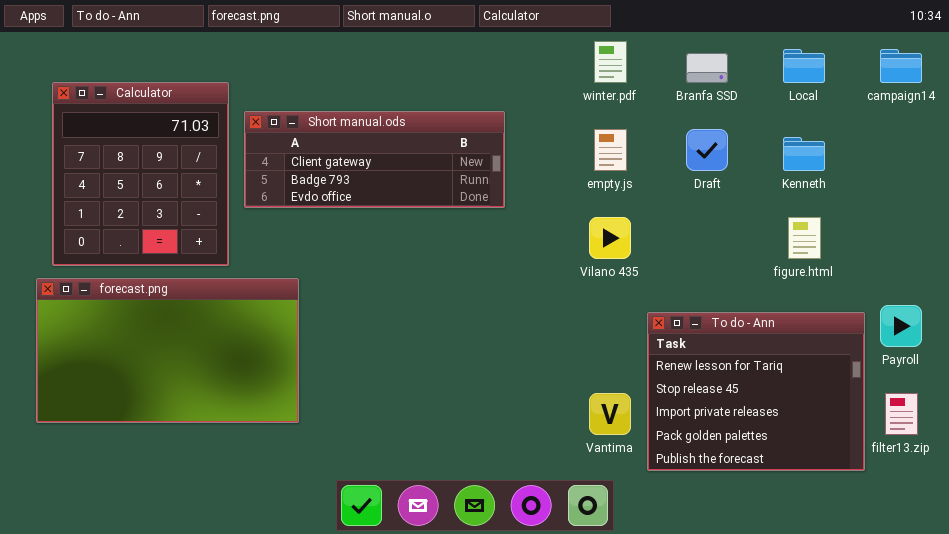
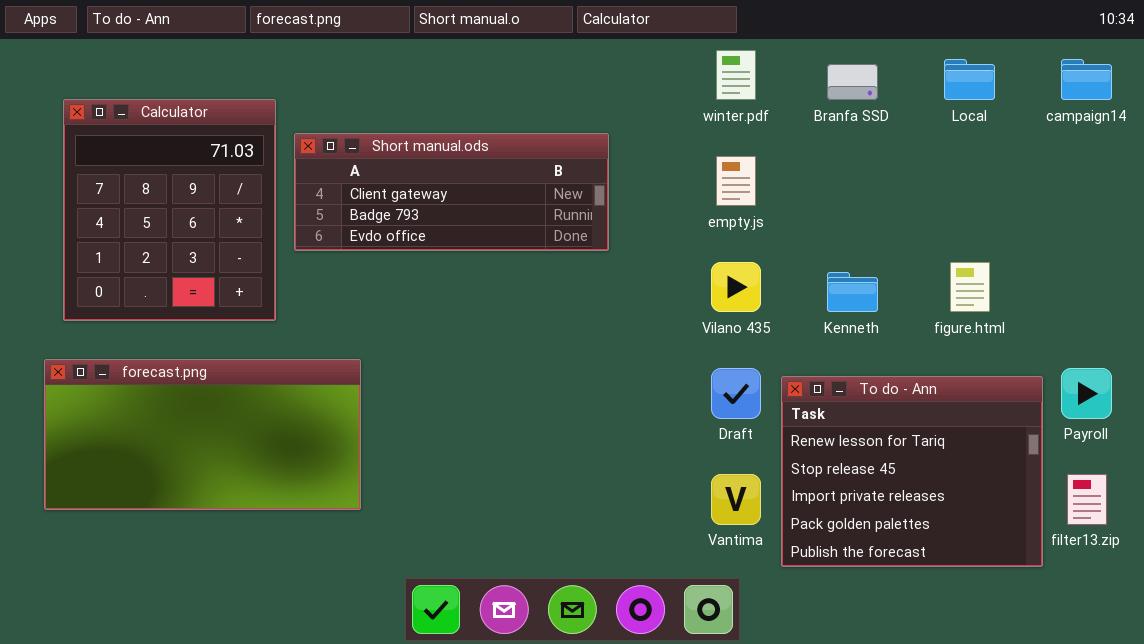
Draft: [686,129,728,171] -> [711,368,761,419], moved
Kenneth: [783,137,825,171] -> [827,272,878,312], moved
forecast.png: [36,278,299,423] -> [44,359,361,510], resized

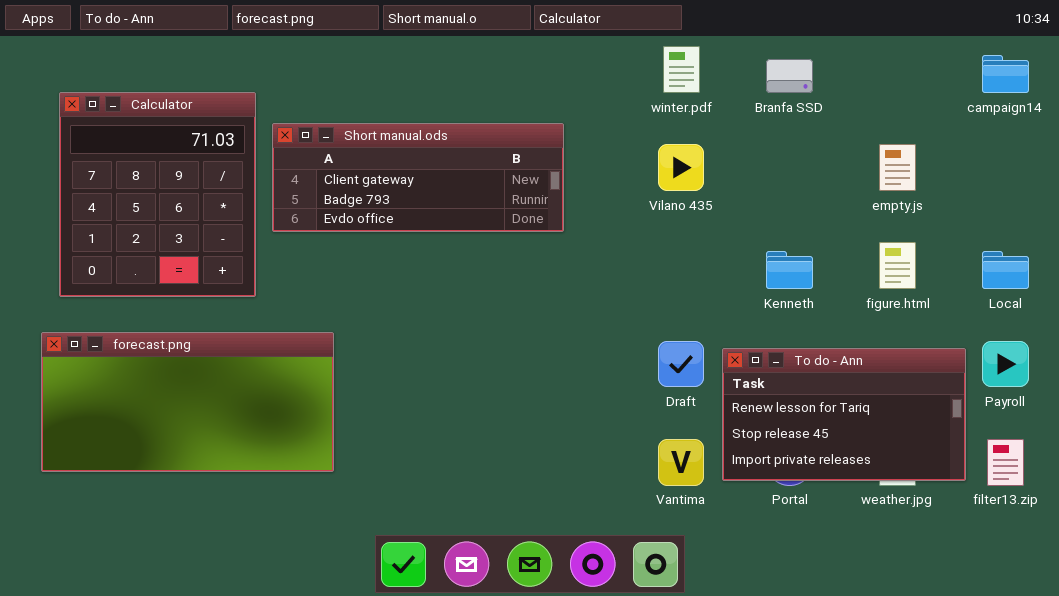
Local: [944,59,995,100] -> [982,251,1029,289], moved
empty.js: [716,156,756,206] -> [879,144,916,191], moved
Vilano 435: [711,262,761,312] -> [658,144,704,191], moved
To do - Ann: [781,376,1043,567] -> [722,348,966,481], resized

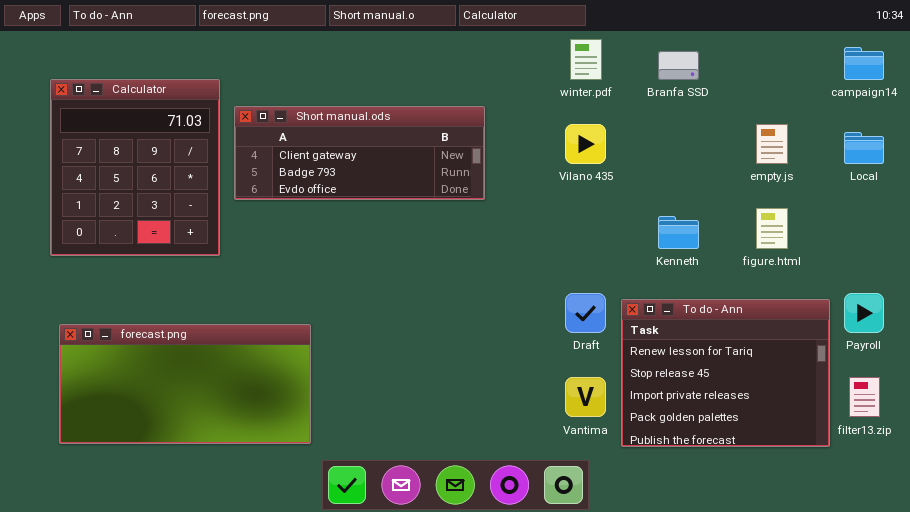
Local: [982,251,1029,289] -> [844,132,884,164], moved
forecast.png: [41,332,334,472] -> [59,324,311,444], moved
To do - Ann: [722,348,966,481] -> [621,299,830,447], resized

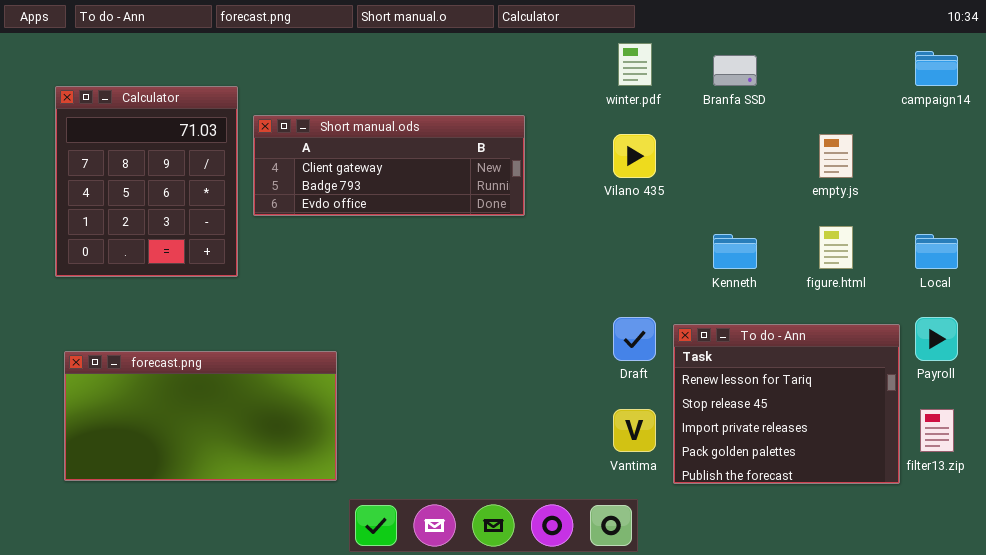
Local: [844,132,884,164] -> [915,234,958,269], moved

